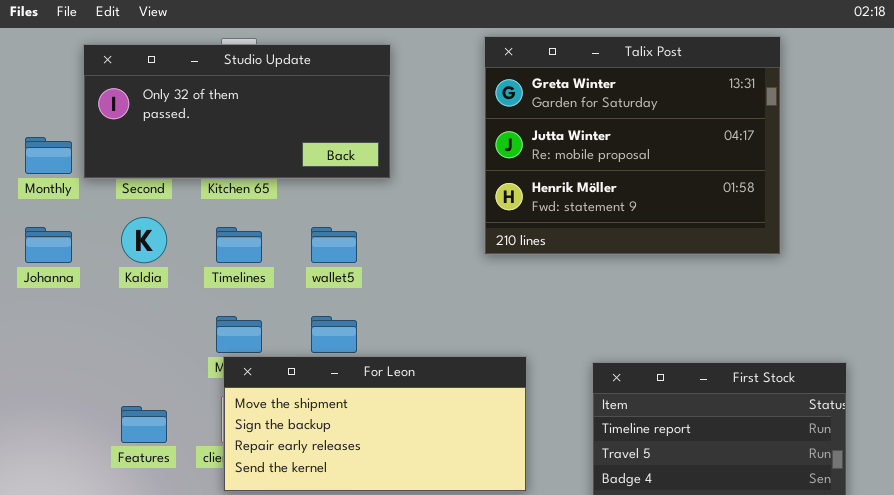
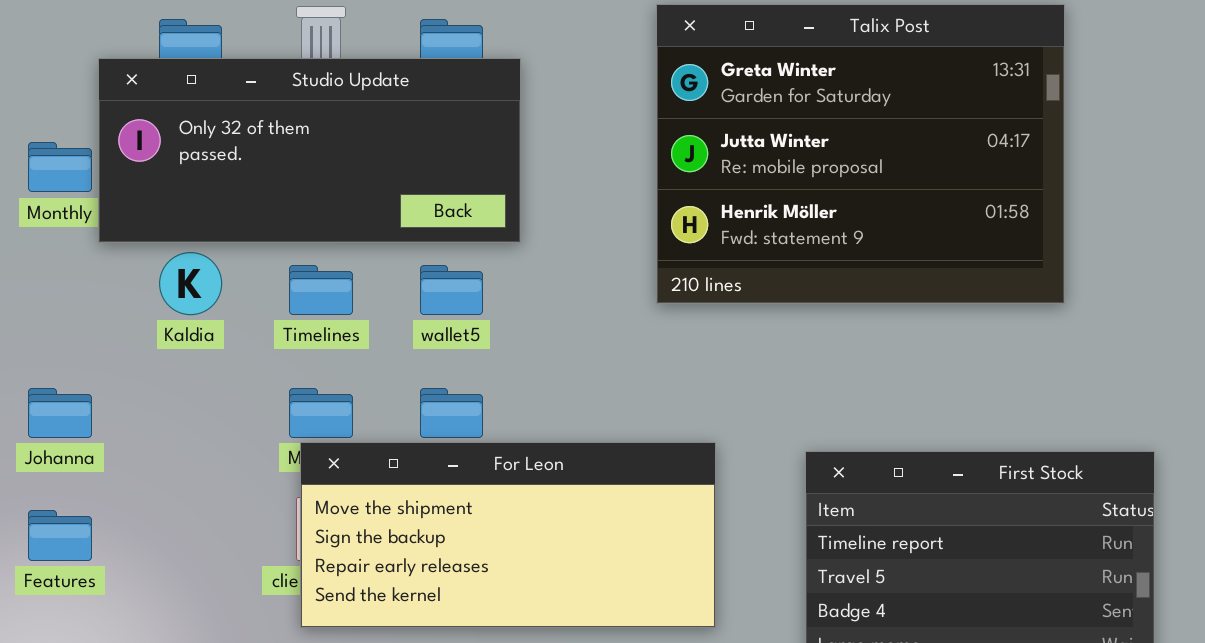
Studio Update: [83,44,391,179] -> [98,58,521,243], moved
Johanna: [25,227,72,263] -> [28,388,92,438], moved
Features: [121,406,167,443] -> [28,510,92,561], moved

